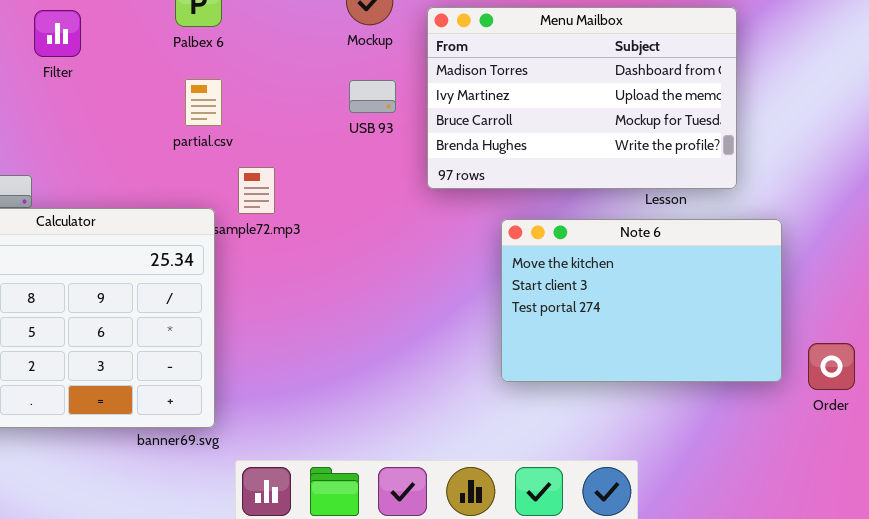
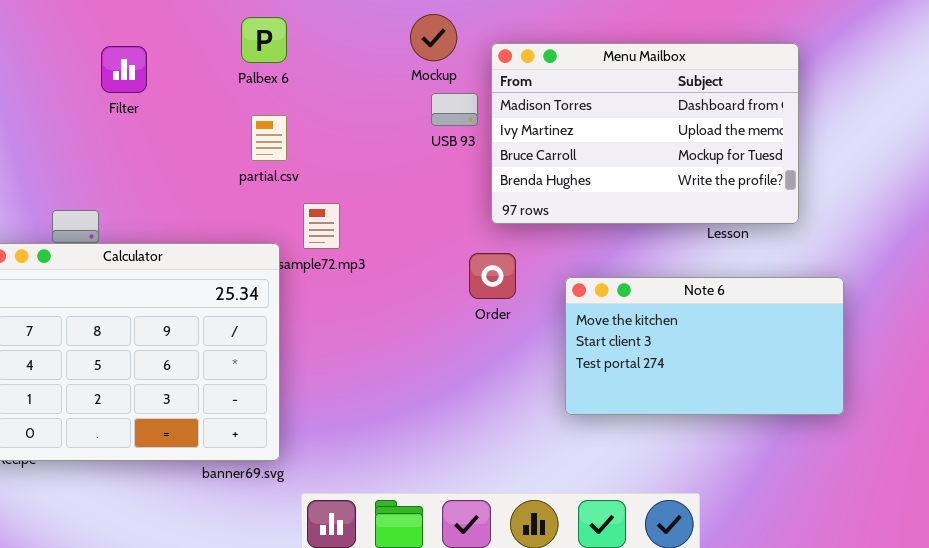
USB 93: [349,80,396,113] -> [431,93,478,126], moved
Note 6: [501,219,782,382] -> [565,277,844,415], resized
Order: [808,343,855,390] -> [469,253,516,299], moved

